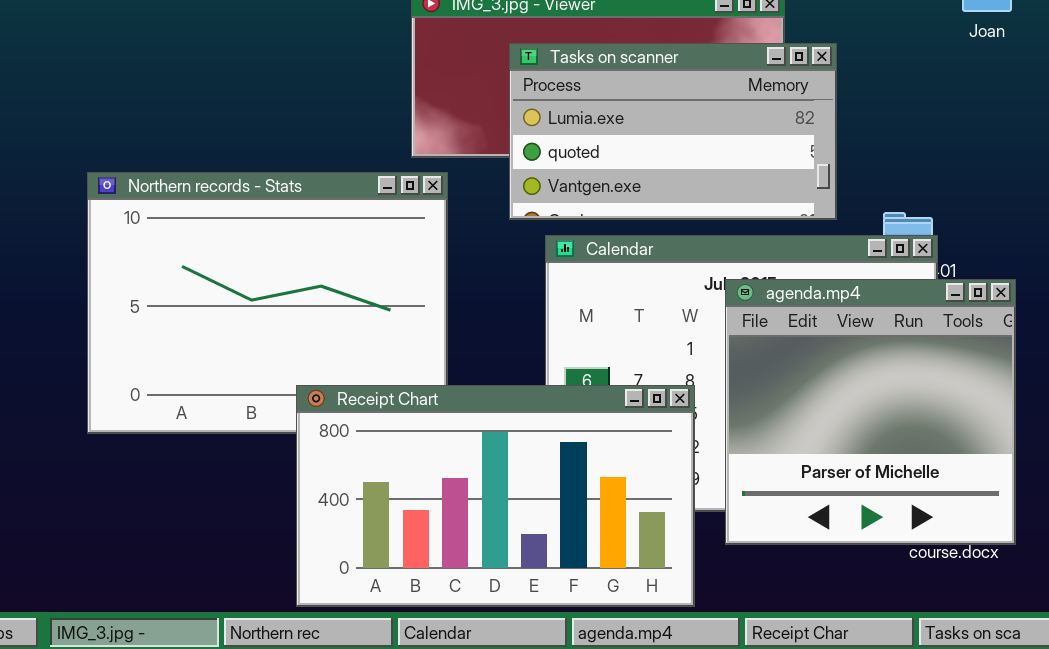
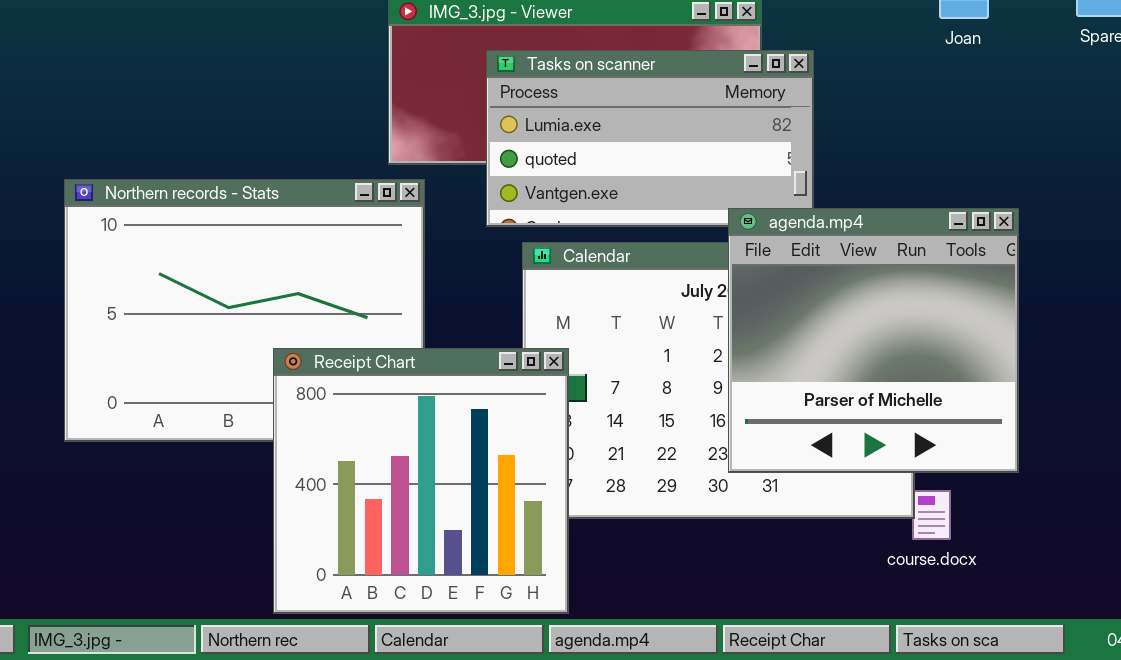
agenda.mp4: [725,279,1016,545] -> [728,208,1019,473], moved
Receipt Chart: [296,385,695,607] -> [273,348,569,614], resized

